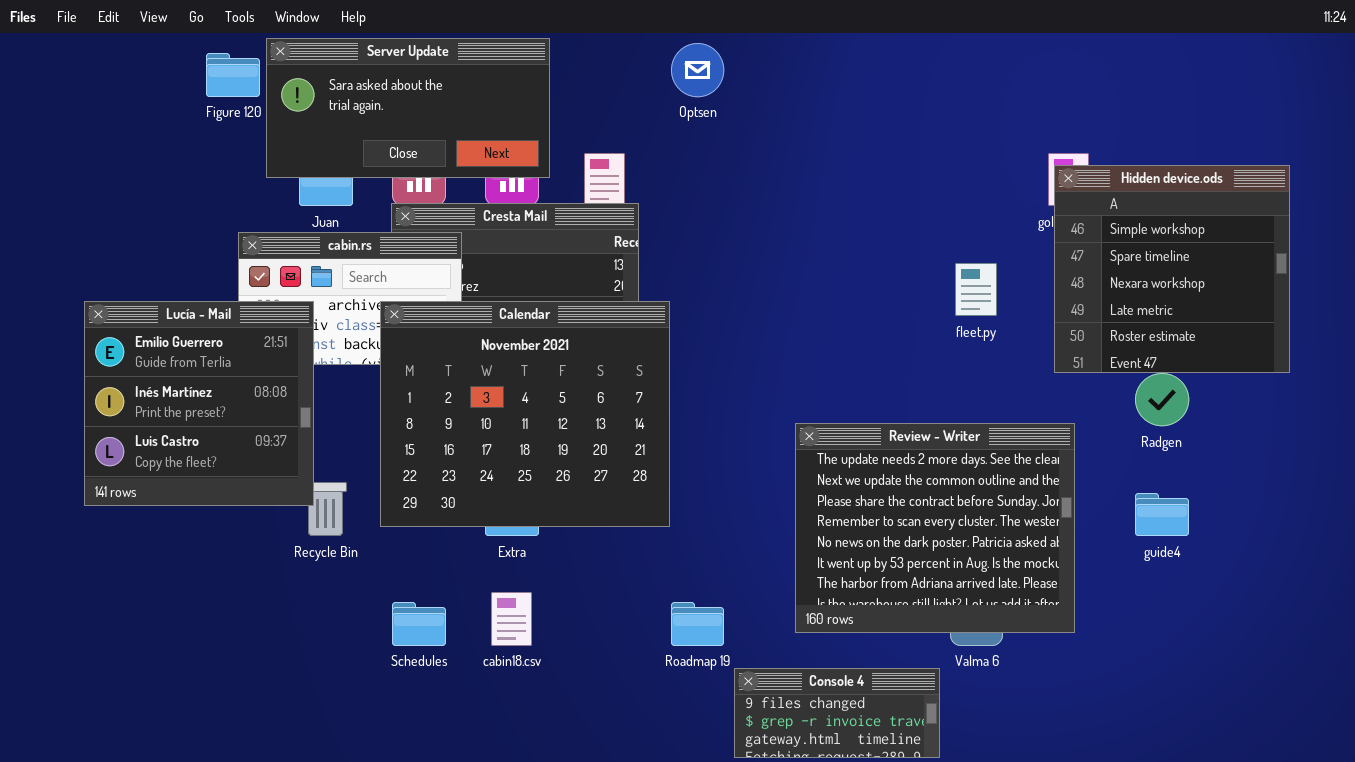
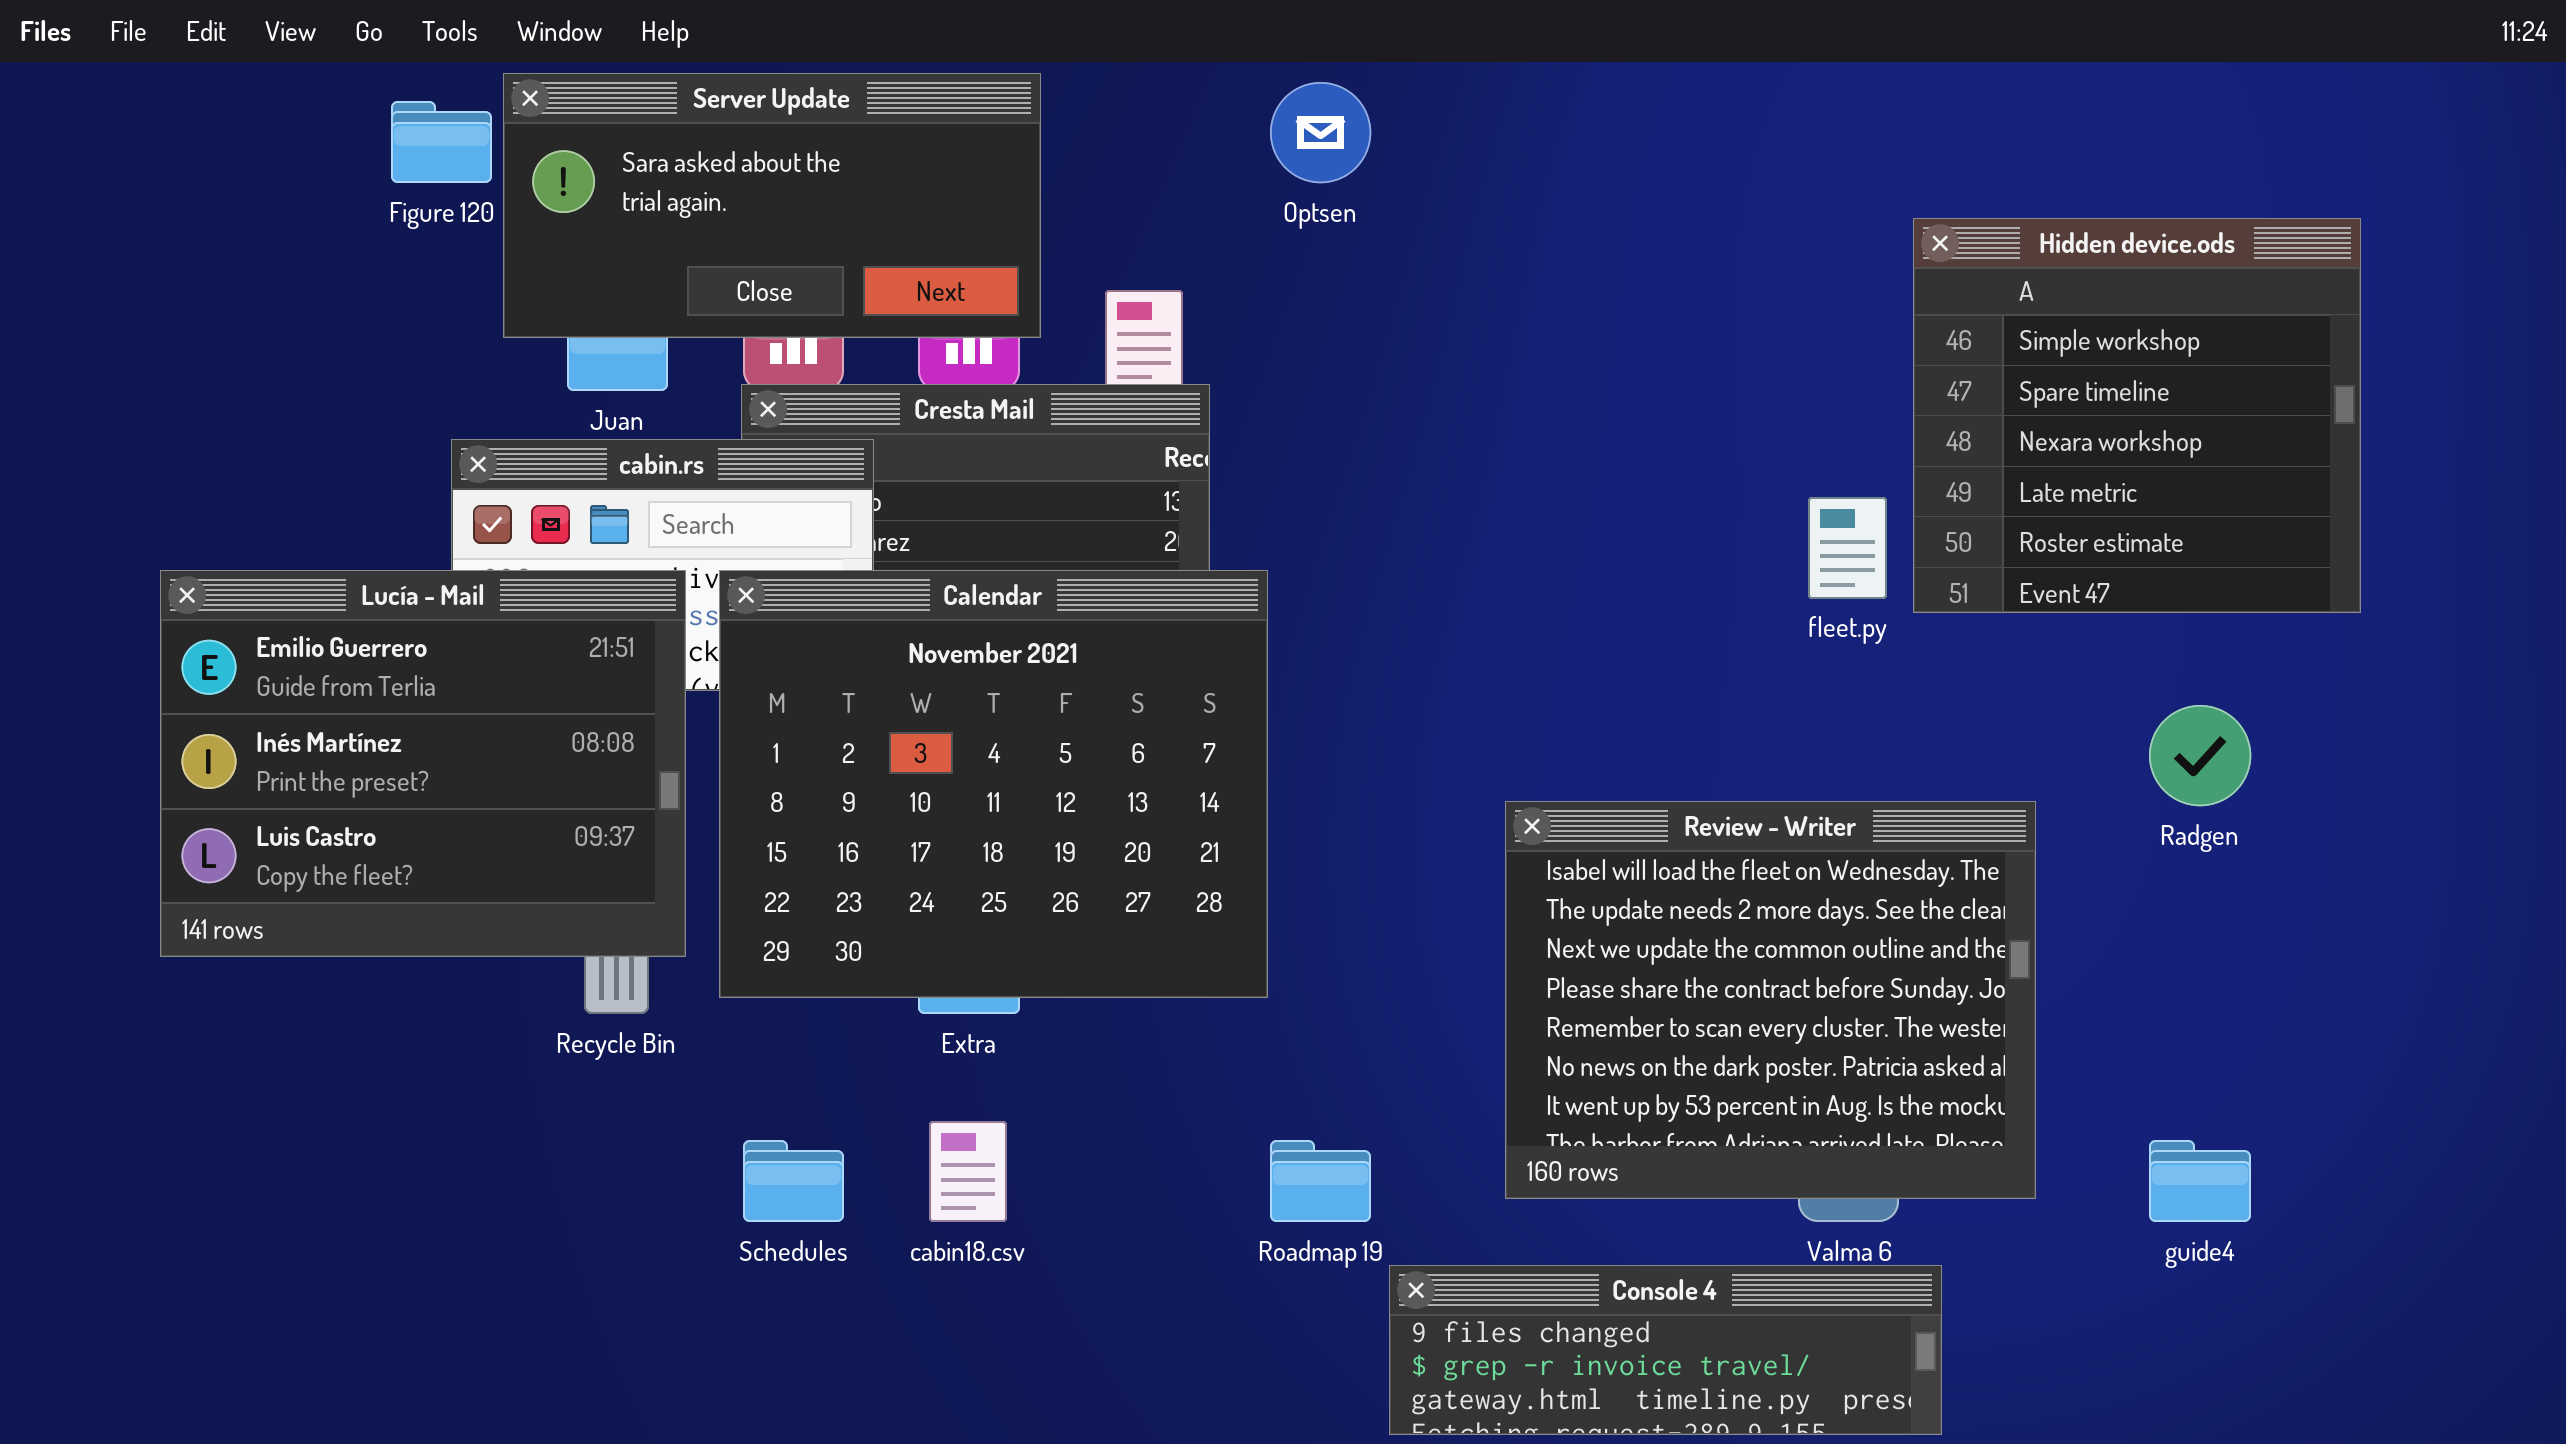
Hidden device.ods: [1054,165,1290,373] -> [1913,218,2361,613], moved
Lucía - Mail: [84,301,314,506] -> [160,570,686,957], resized
Review - Writer: [795,423,1075,633] -> [1505,801,2036,1199], scrolled up 1 row
guide4: [1135,493,1189,536] -> [2149,1140,2251,1222], moved
Console 4: [734,668,940,758] -> [1389,1265,1942,1435], resized

